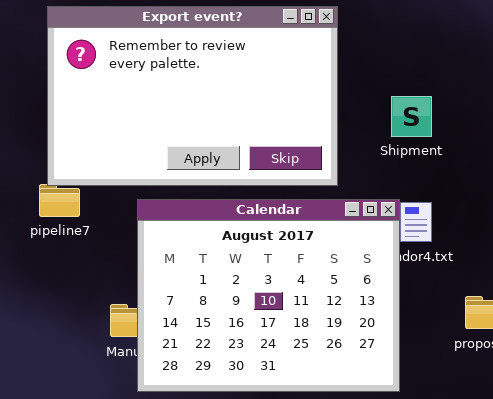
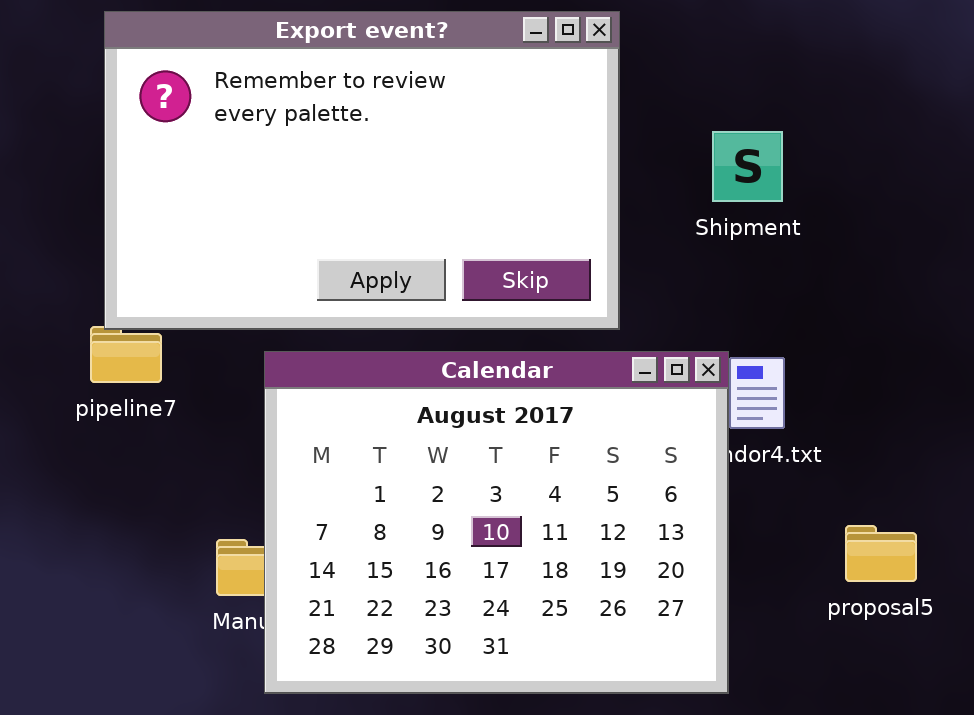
Shipment: [391,96,432,137] -> [712,131,783,202], moved

